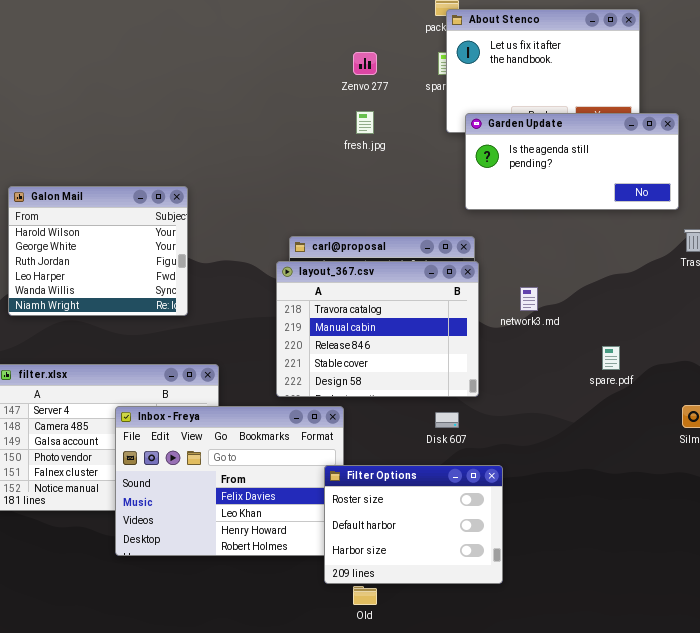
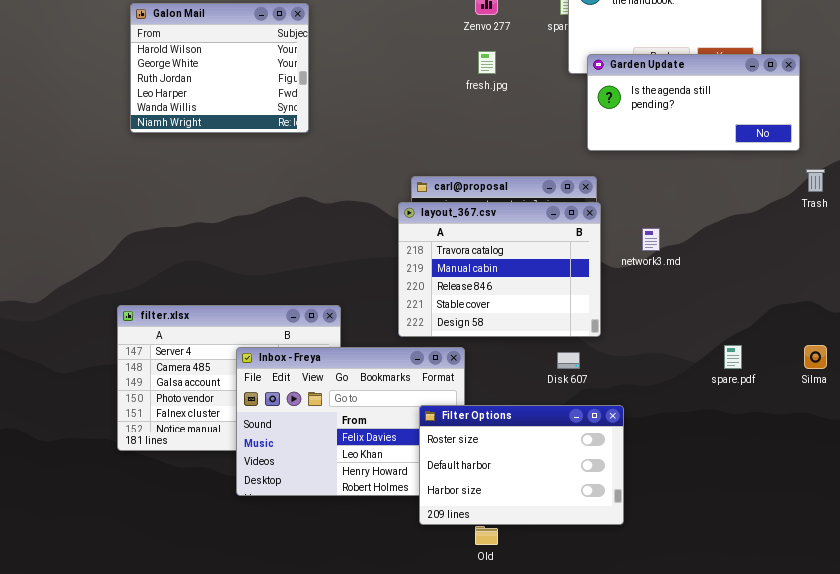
Galon Mail: [8,186,188,316] -> [130,3,309,133], moved
spare.pdf: [602,346,620,370] -> [724,345,742,369], moved
Filter Options: [324,465,503,584] -> [419,405,624,525], resized

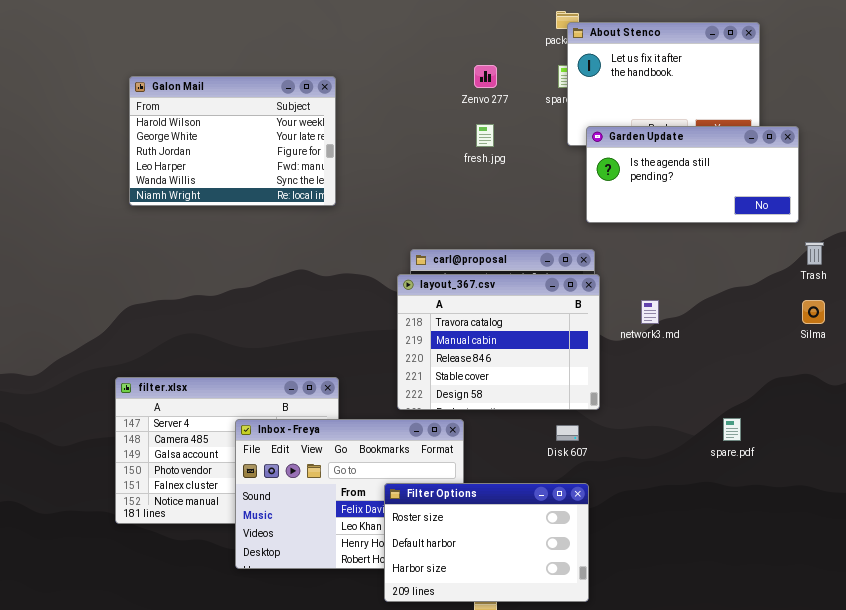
Galon Mail: [130,3,309,133] -> [129,76,336,206], resized
Silma: [804,345,827,369] -> [802,300,825,324], moved
Filter Options: [419,405,624,525] -> [384,483,589,602], moved

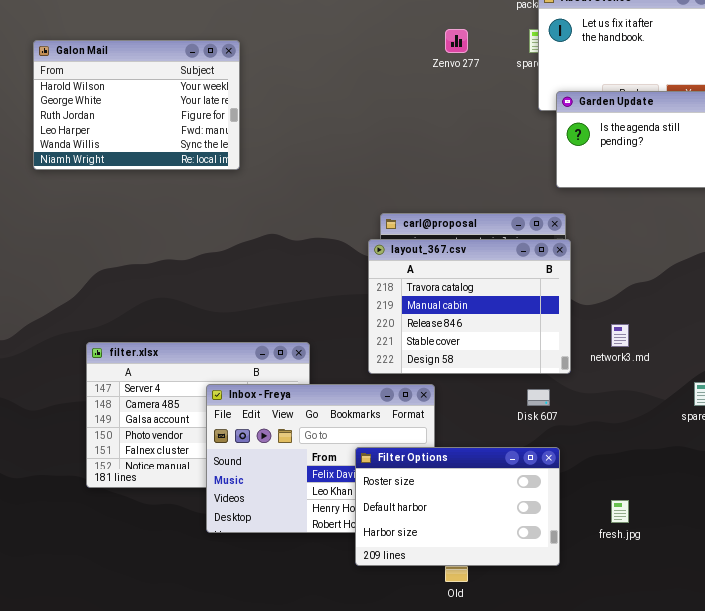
Galon Mail: [129,76,336,206] -> [33,40,240,170], moved
fresh.jpg: [476,124,494,147] -> [611,500,629,523], moved
network3.md: [641,300,659,324] -> [611,324,629,347], moved

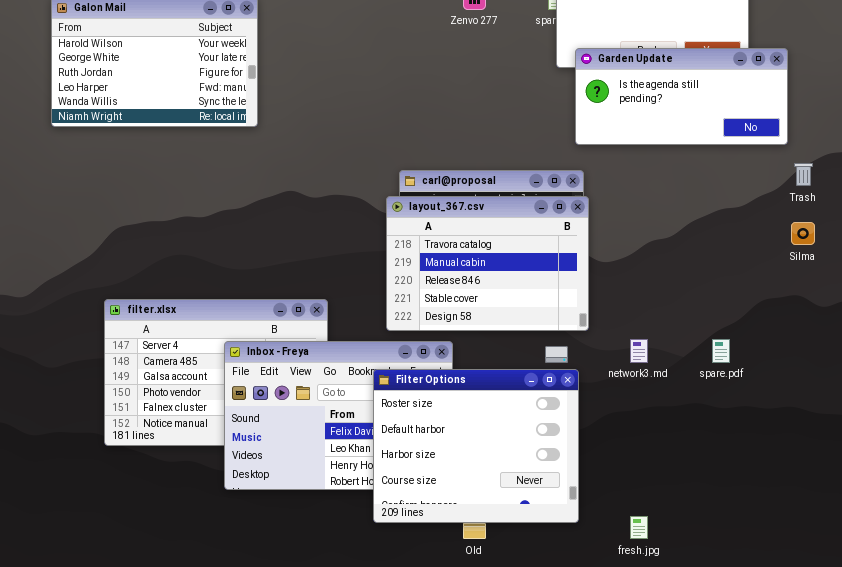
network3.md: [611,324,629,347] -> [630,339,648,363], moved
Filter Options: [355,447,560,566] -> [373,369,579,523], resized
fresh.jpg: [611,500,629,523] -> [630,516,648,539], moved

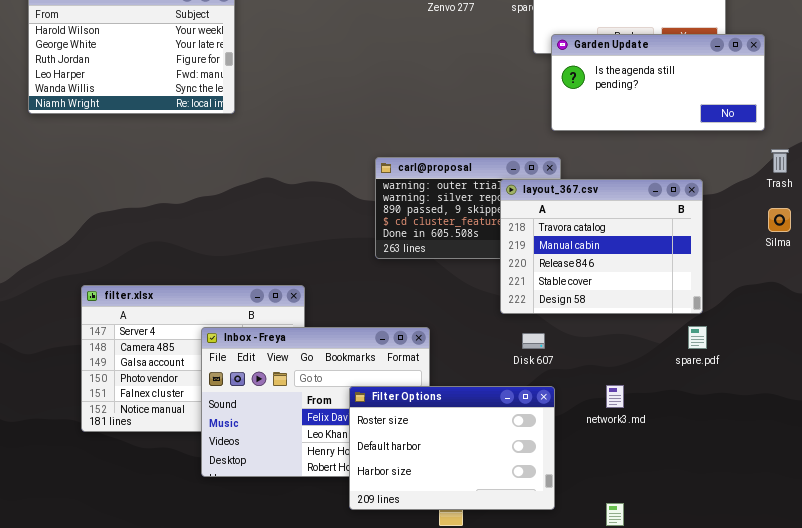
layout_367.csv: [386,196,589,331] -> [500,179,703,314], moved
network3.md: [630,339,648,363] -> [606,385,624,408], moved
Filter Options: [373,369,579,523] -> [349,386,555,510], resized

